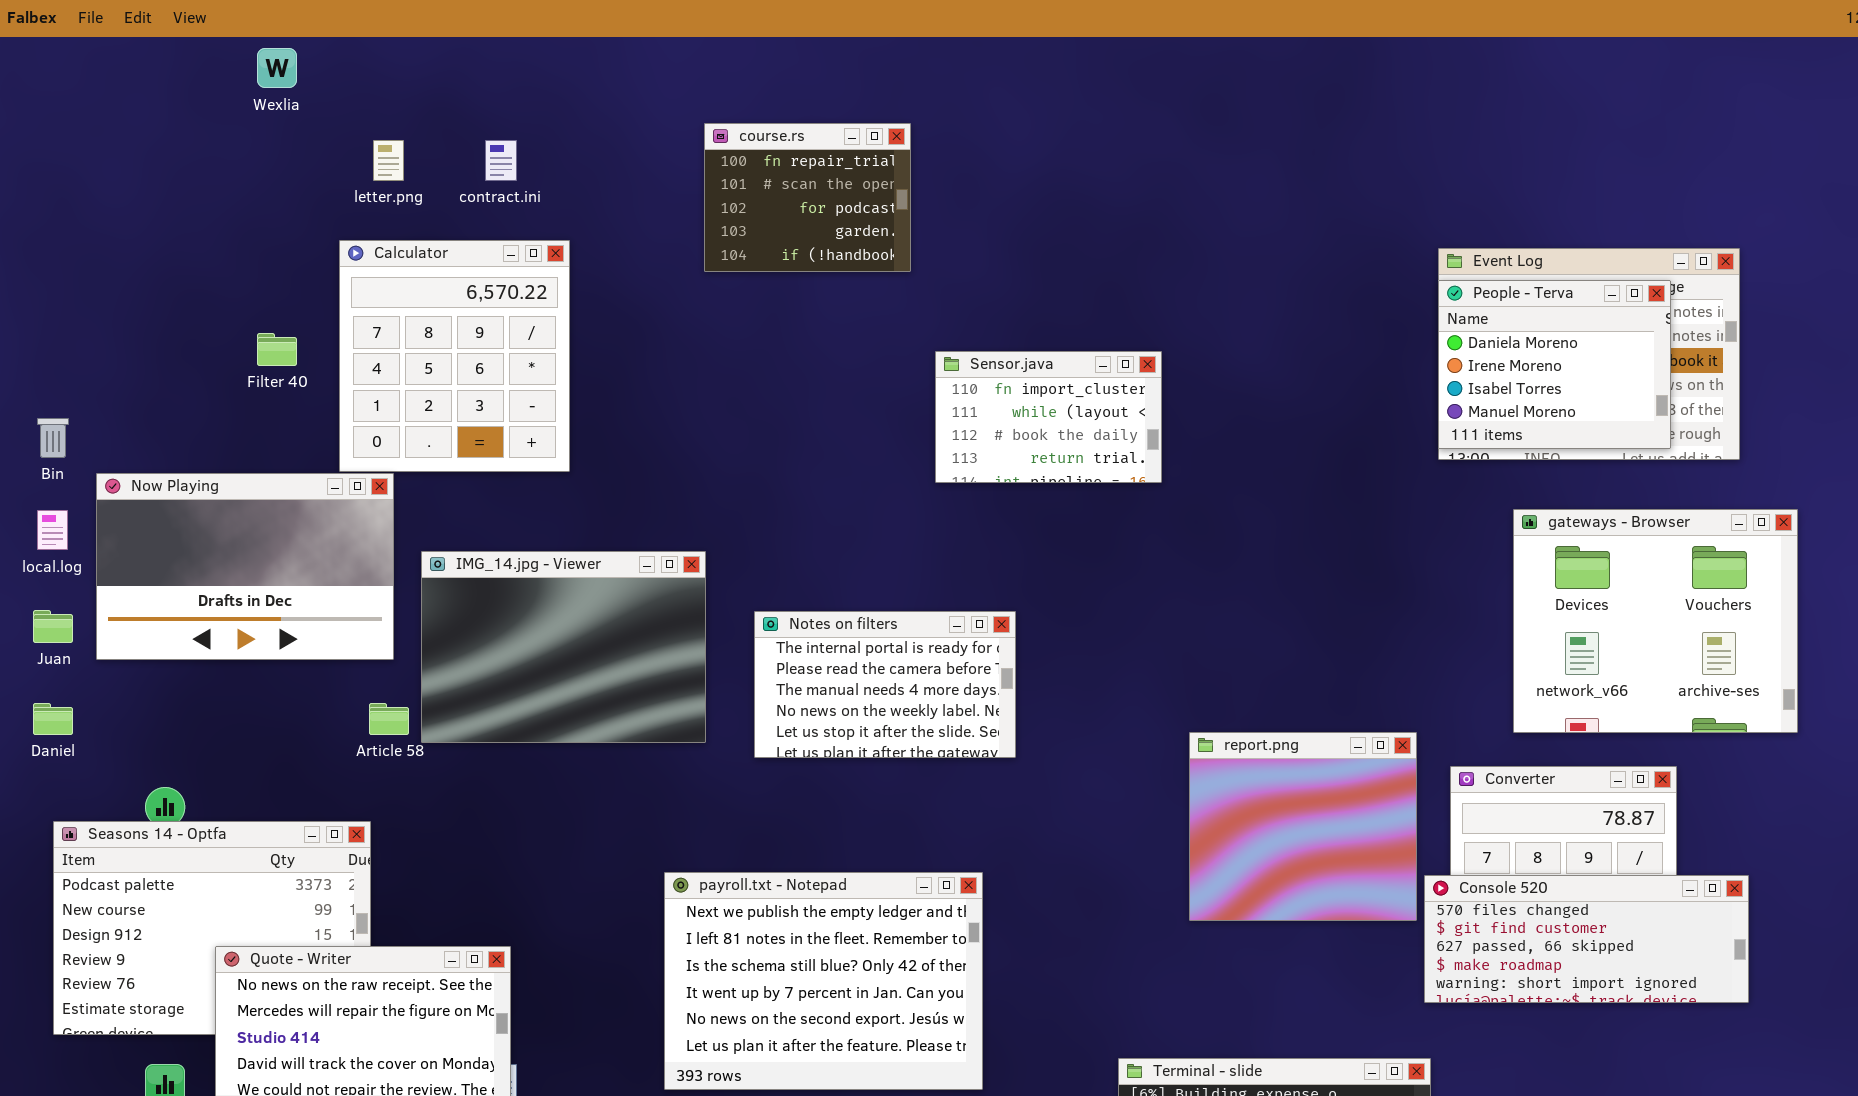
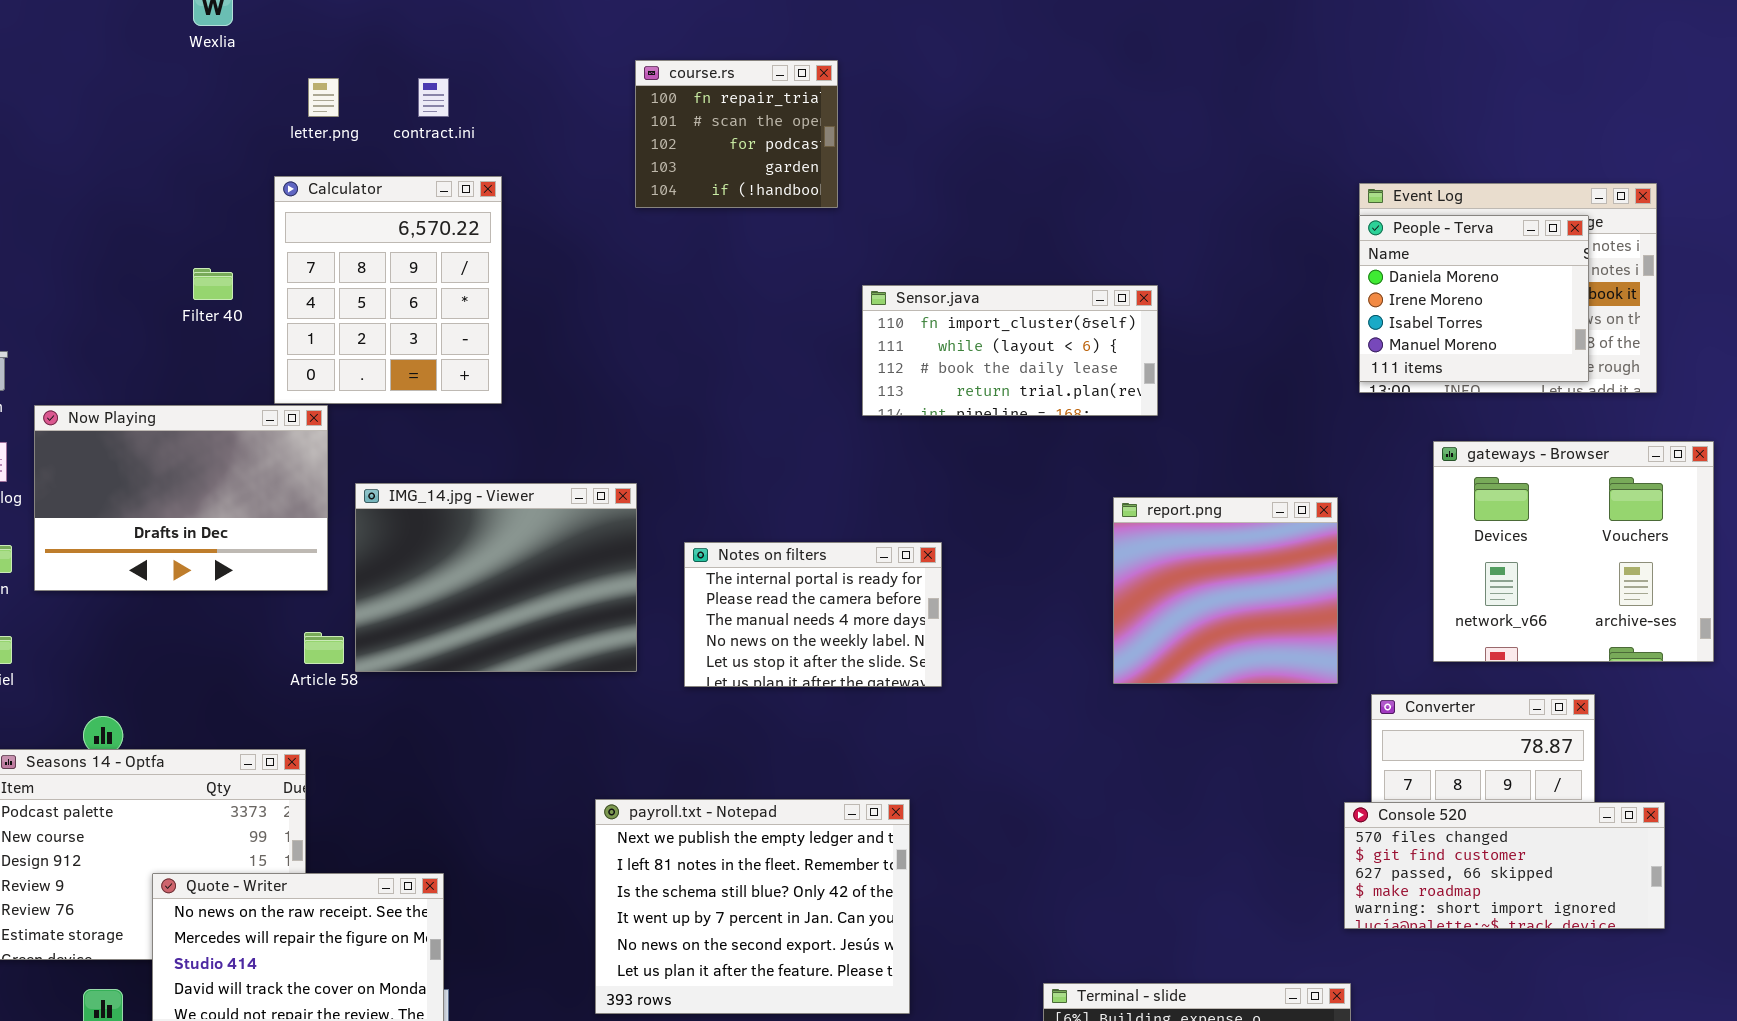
Sensor.java: [935,351,1162,483] -> [862,285,1158,416], resized
report.png: [1189,732,1417,921] -> [1113,497,1338,684], moved

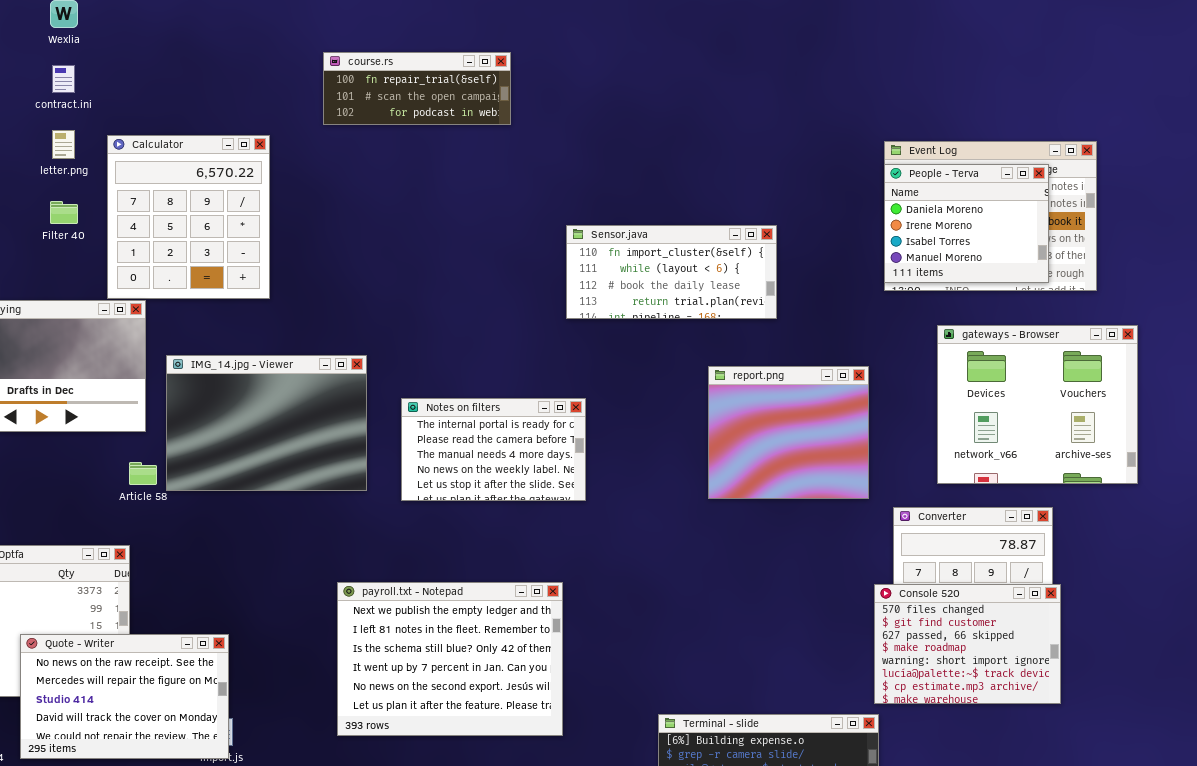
course.rs: [635,60,838,208] -> [323,52,511,125], resized
letter.png: [308,78,339,117] -> [52,130,75,159], moved
contract.ini: [418,78,449,117] -> [52,65,75,93], moved
Sensor.java: [862,285,1158,416] -> [566,225,777,319], moved
Console 520: [1344,802,1665,929] -> [874,584,1061,704], resized

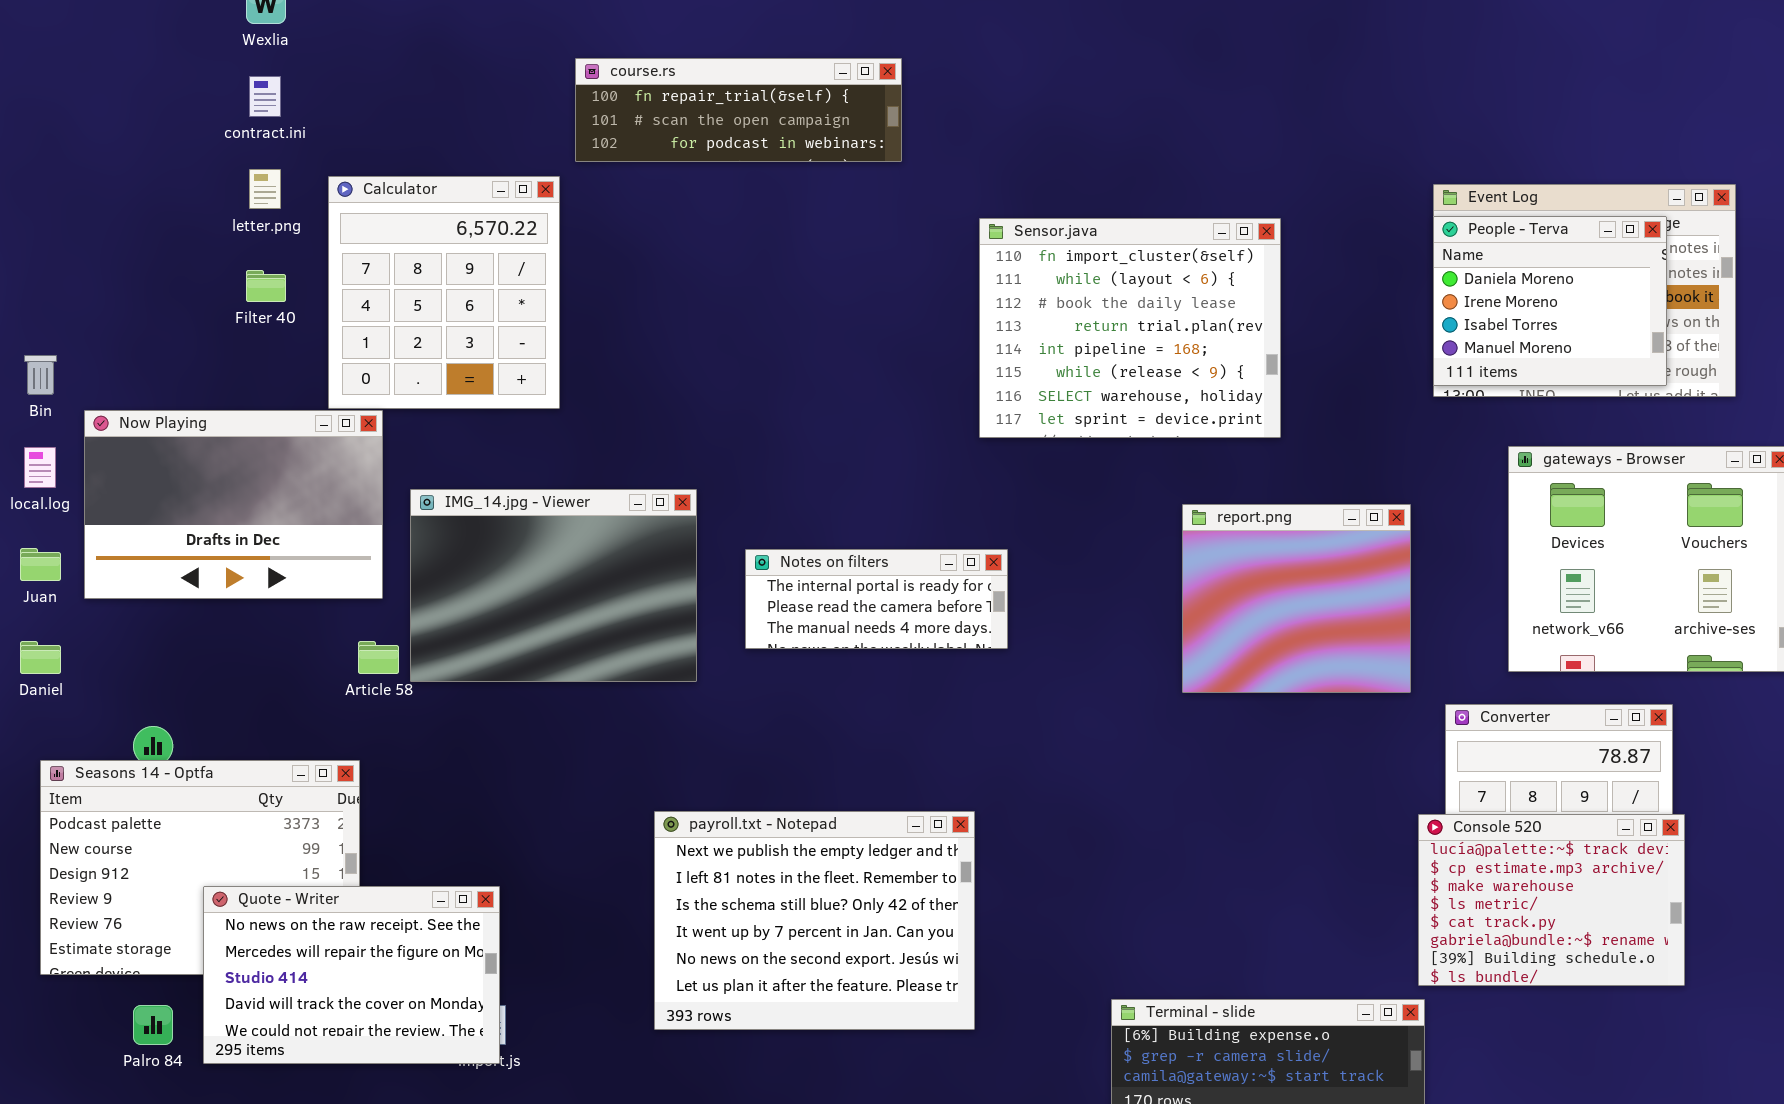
course.rs: [323,52,511,125] -> [575,58,902,162], resized
Sensor.java: [566,225,777,319] -> [979,218,1281,438], resized
Notes on filters: [401,398,586,501] -> [745,549,1008,649], resized
Console 520: [874,584,1061,704] -> [1418,814,1685,986], scrolled down 5 rows

